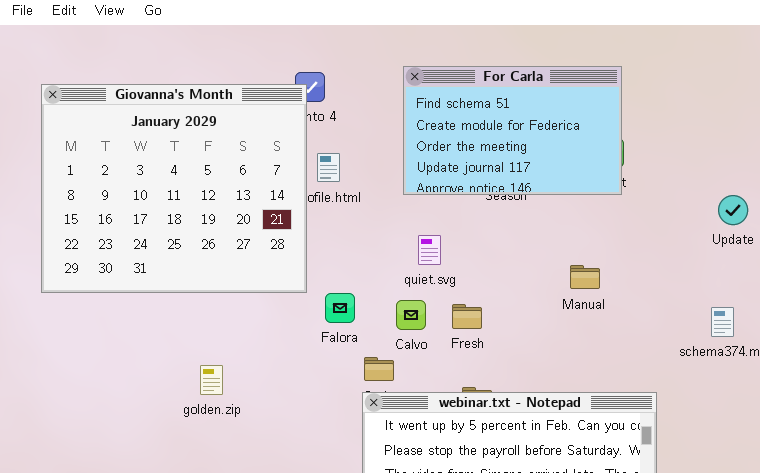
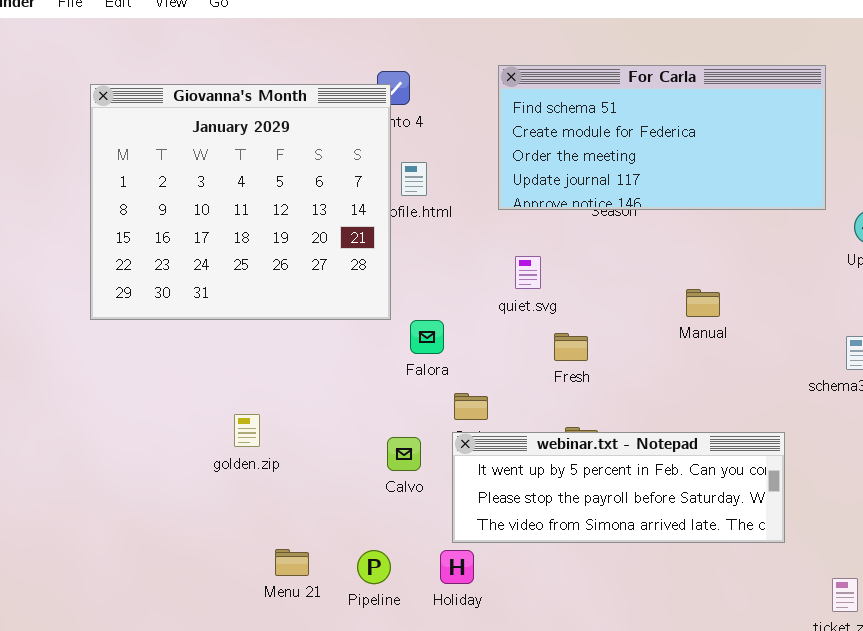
For Carla: [403,66,622,195] -> [498,65,826,210], resized
Calvo: [396,300,426,330] -> [387,437,421,471], moved
golden.zip: [200,365,223,395] -> [234,414,260,447], moved

